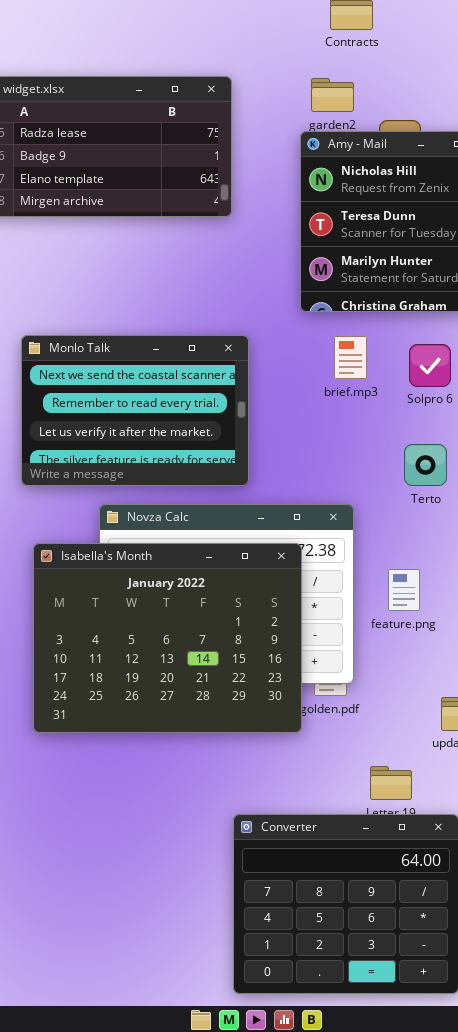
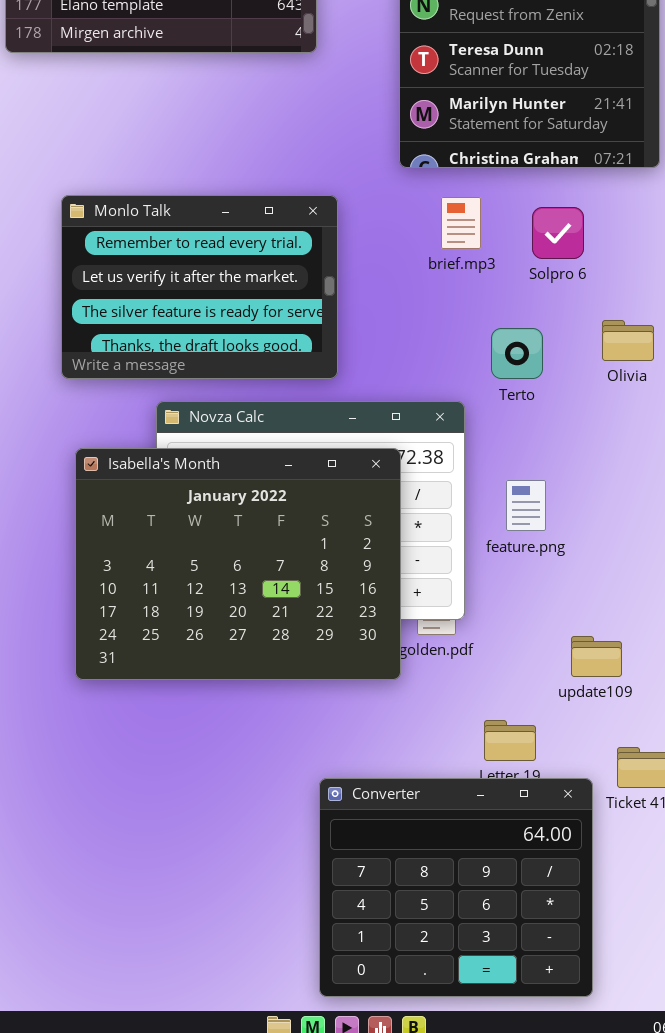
Monlo Talk: [21,335,249,486] -> [61,195,338,379], scrolled down 1 row
Terto: [404,444,447,486] -> [491,328,543,379], moved

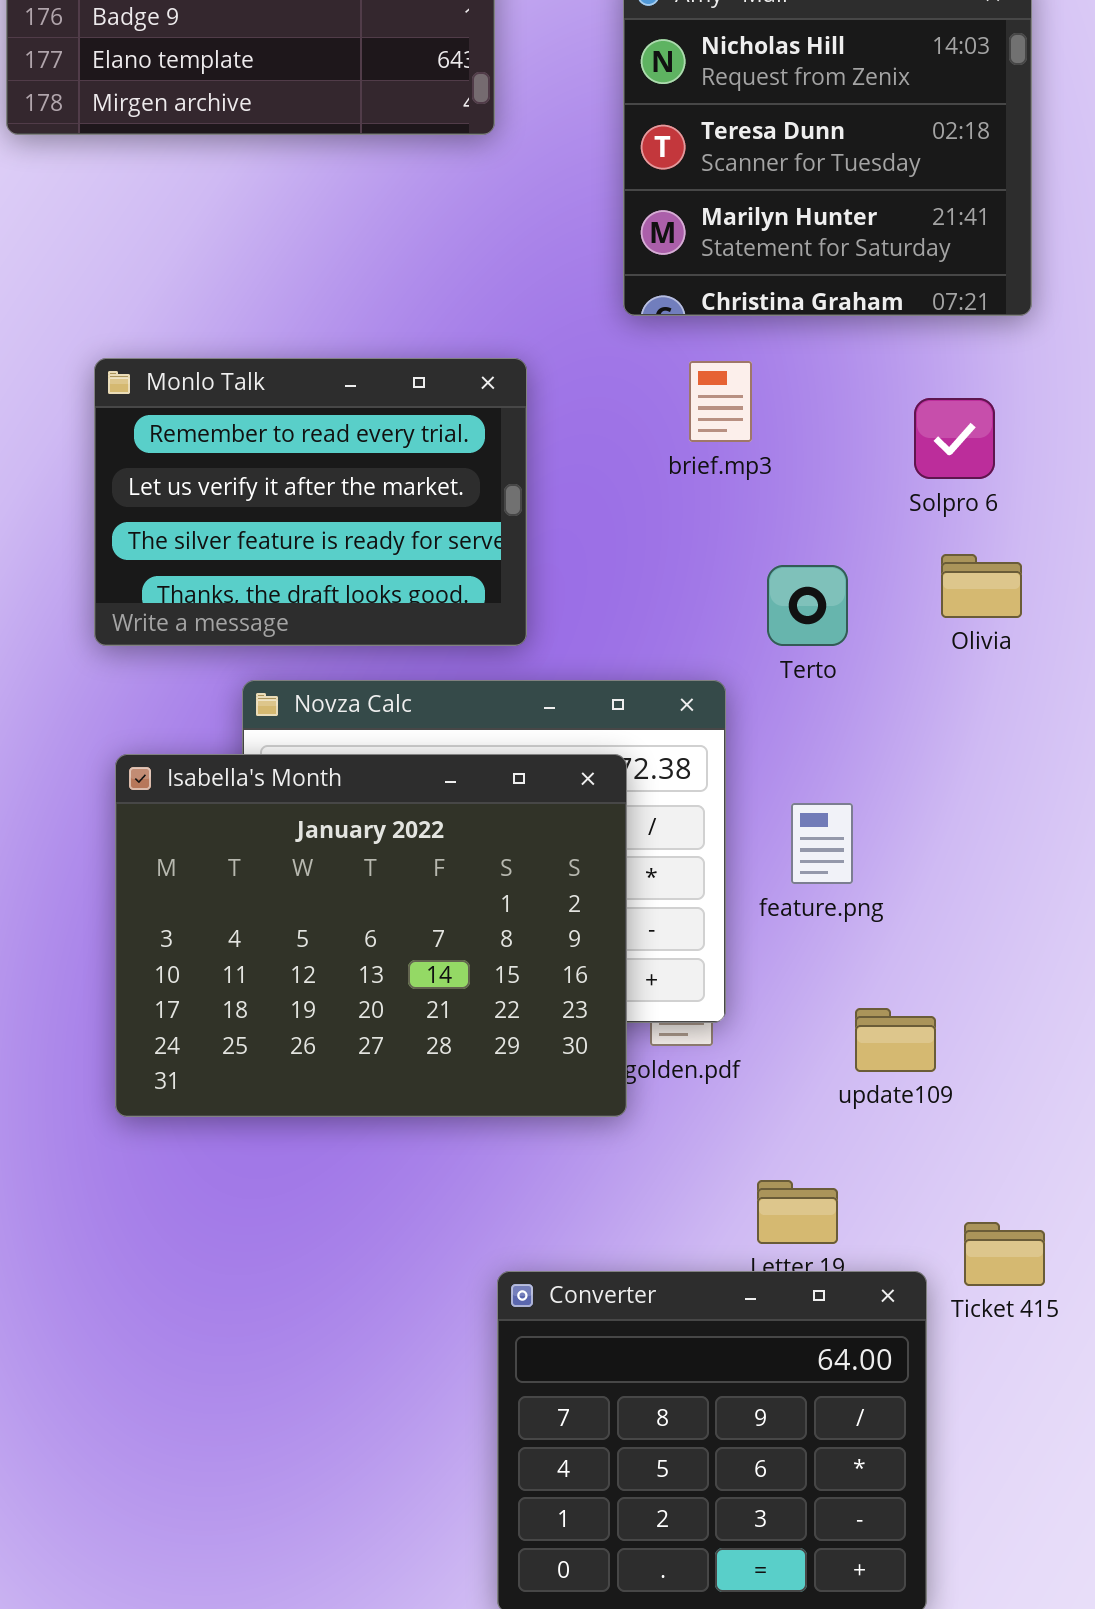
Solpro 6: [532,207,584,259] -> [914,398,995,479], moved
update109: [571,636,622,677] -> [855,1008,936,1072], moved

